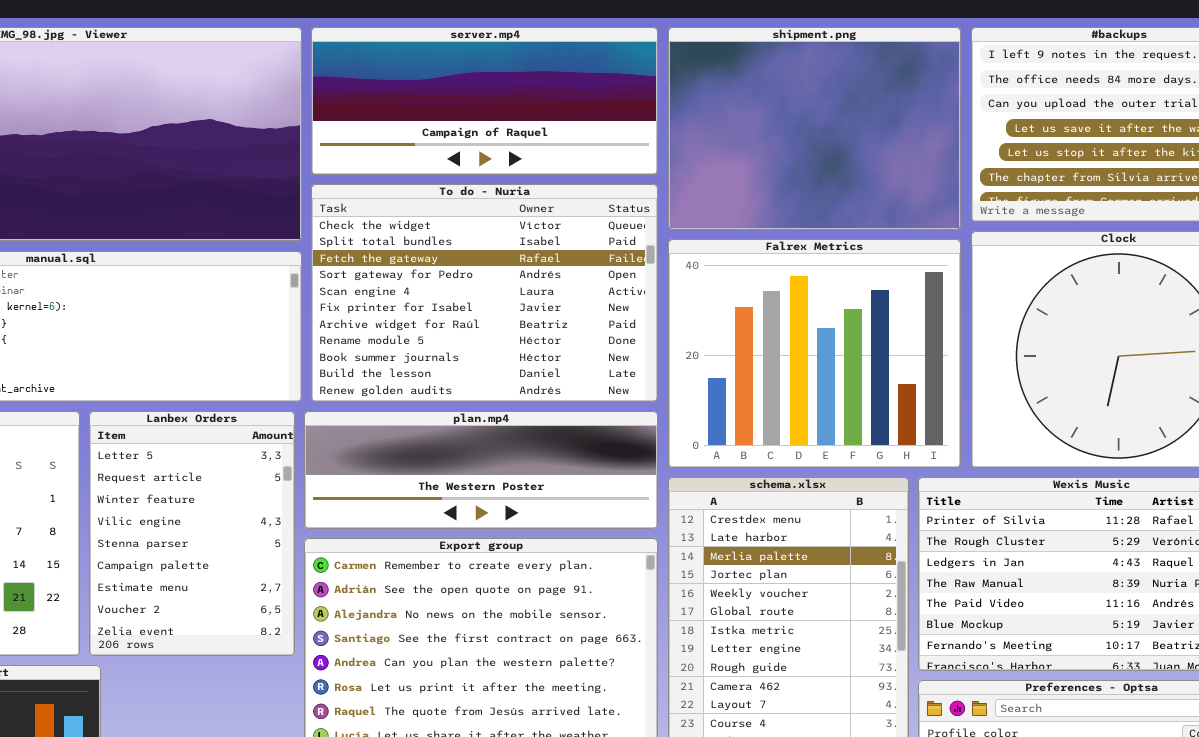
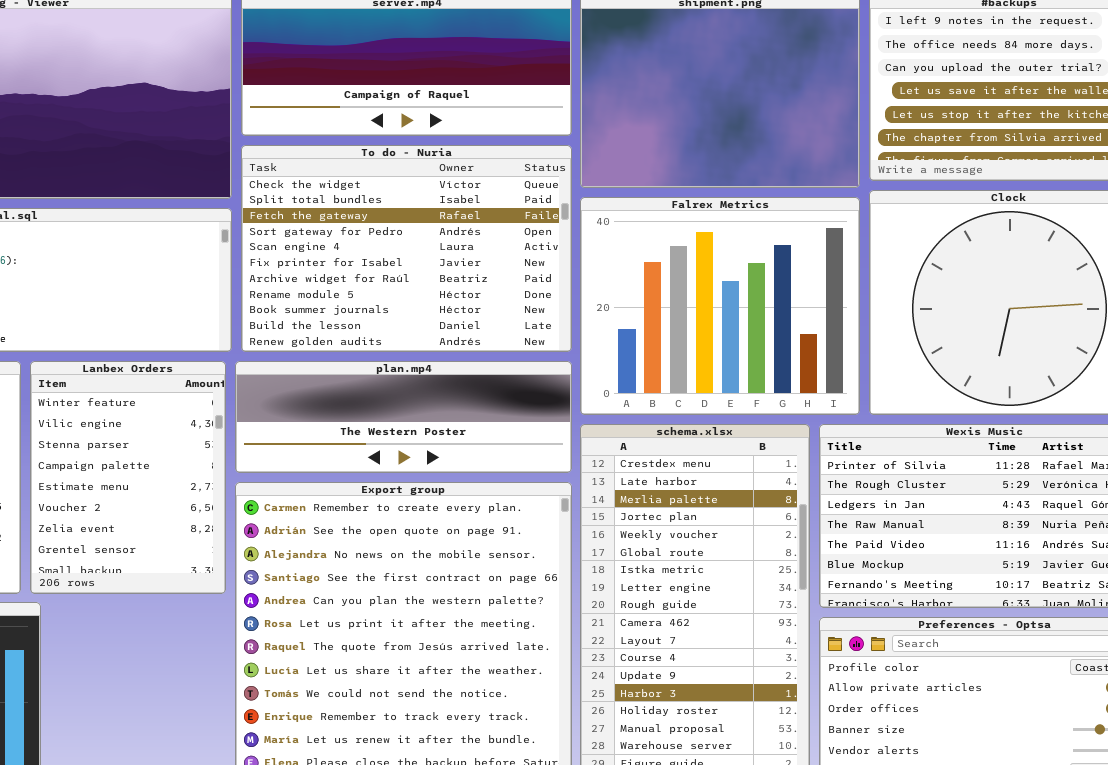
Lanbex Orders: [89,411,295,656] -> [30,361,226,594], scrolled down 2 rows

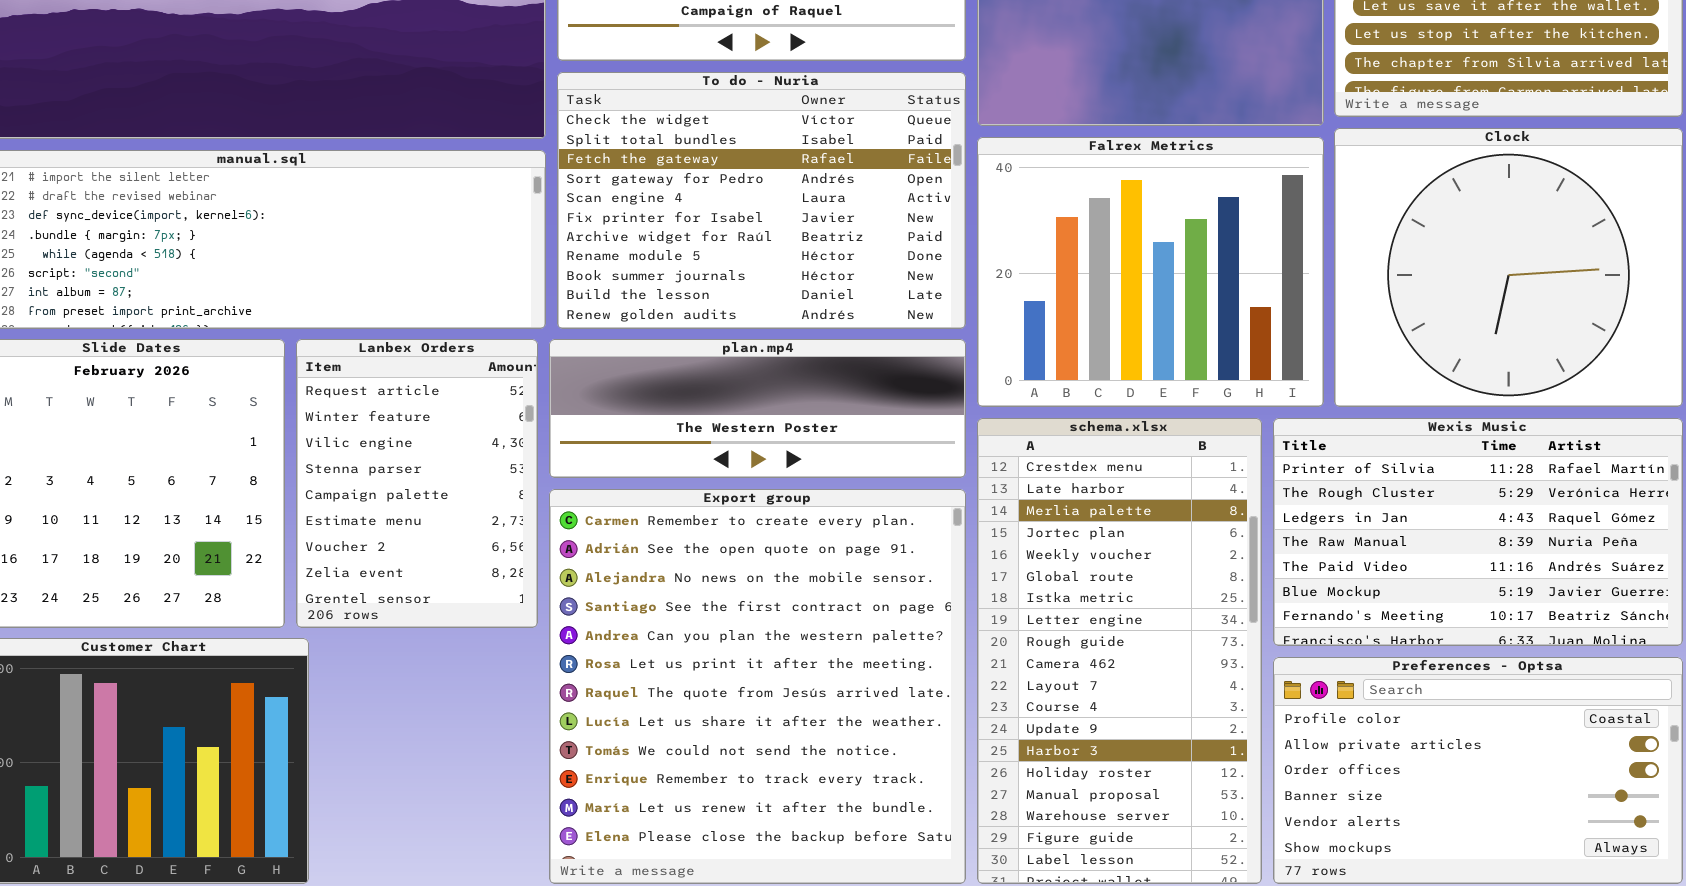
Lanbex Orders: [30,361,226,594] -> [296,339,538,628], scrolled up 1 row

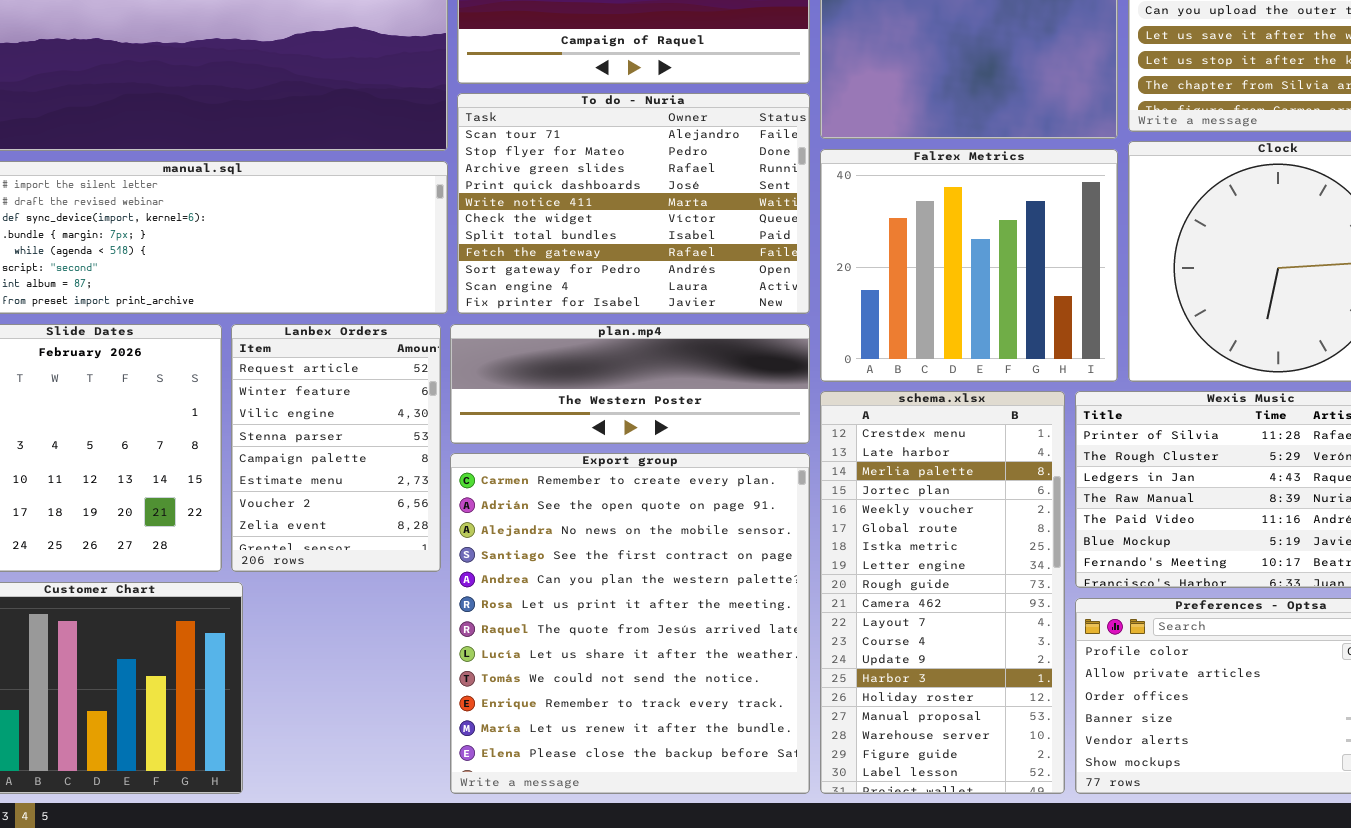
To do - Nuria: [557,72,966,329] -> [457,93,810,314], scrolled up 5 rows

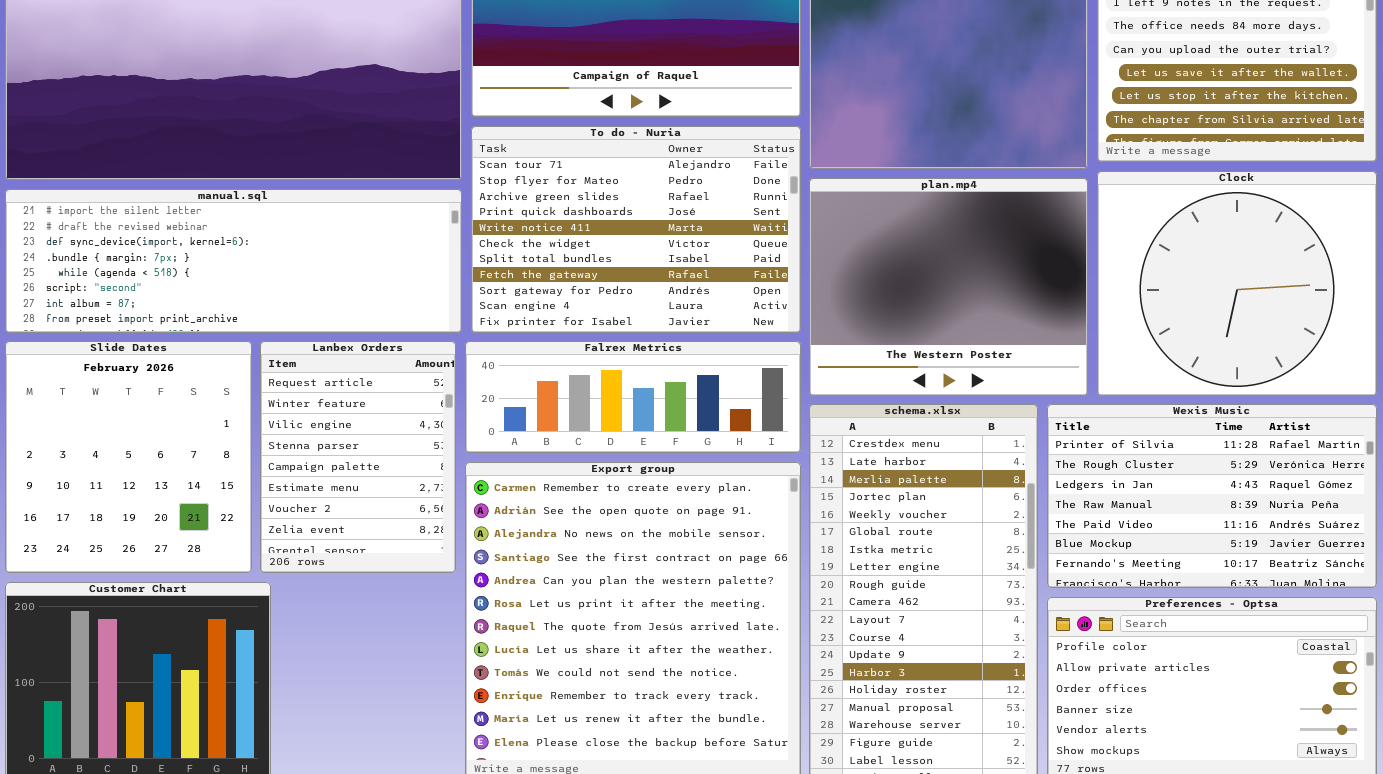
Falrex Metrics: [820,149,1118,382] -> [465,341,801,453], moved, resized
plan.mp4: [450,324,810,444] -> [809,178,1088,396], moved, resized

